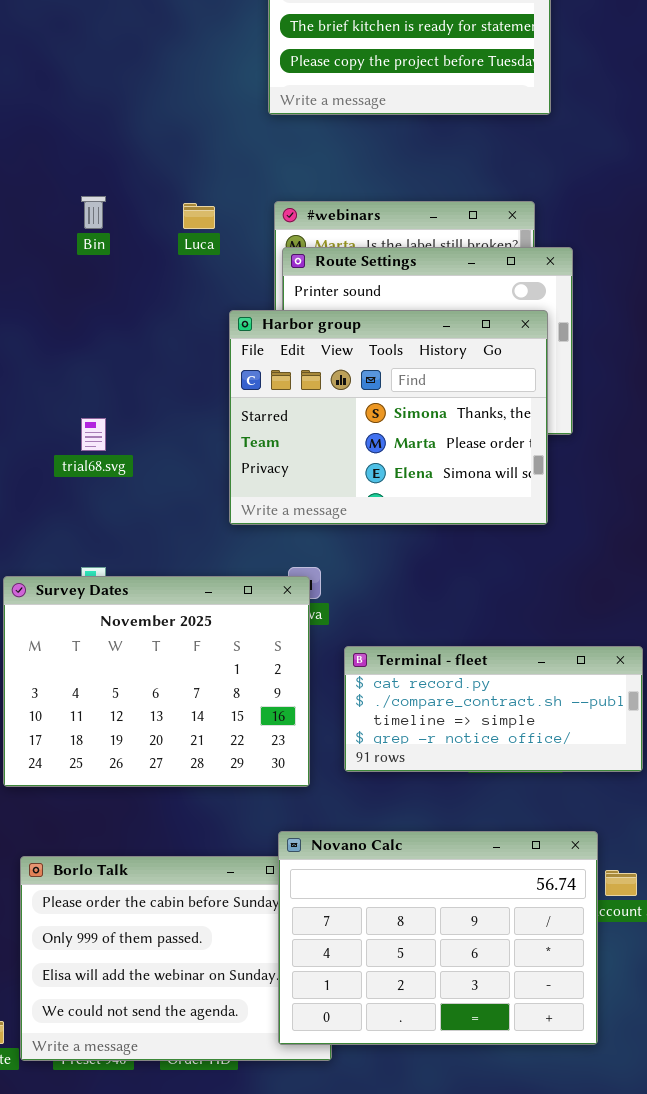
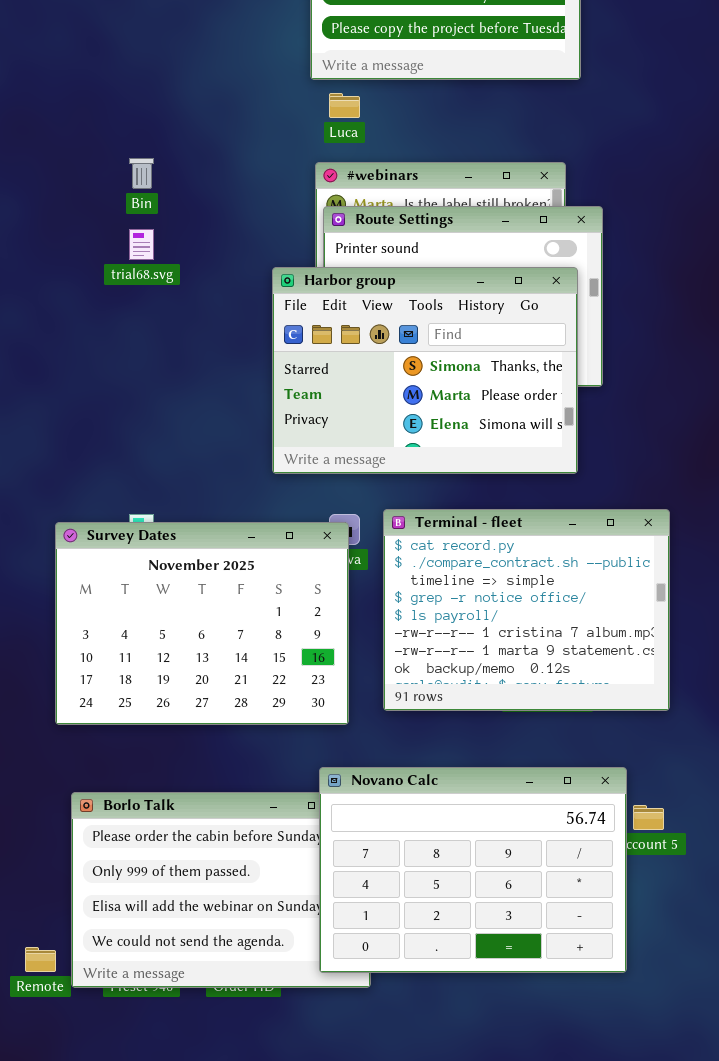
Luca: [183,203,215,229] -> [329,93,360,118], moved
trial68.svg: [81,418,106,451] -> [129,229,154,260], moved
Terminal - fleet: [344,646,643,772] -> [383,509,670,711], resized

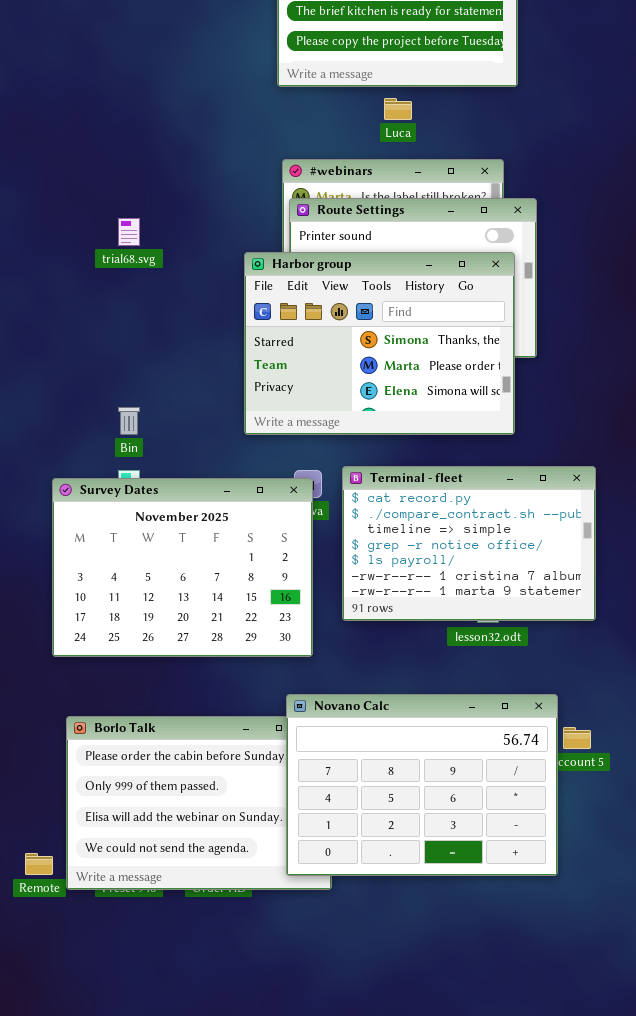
Luca: [329,93,360,118] -> [384,98,412,120], moved
Bin: [129,158,154,189] -> [118,407,140,435], moved
Terminal - fleet: [383,509,670,711] -> [342,466,596,621], resized

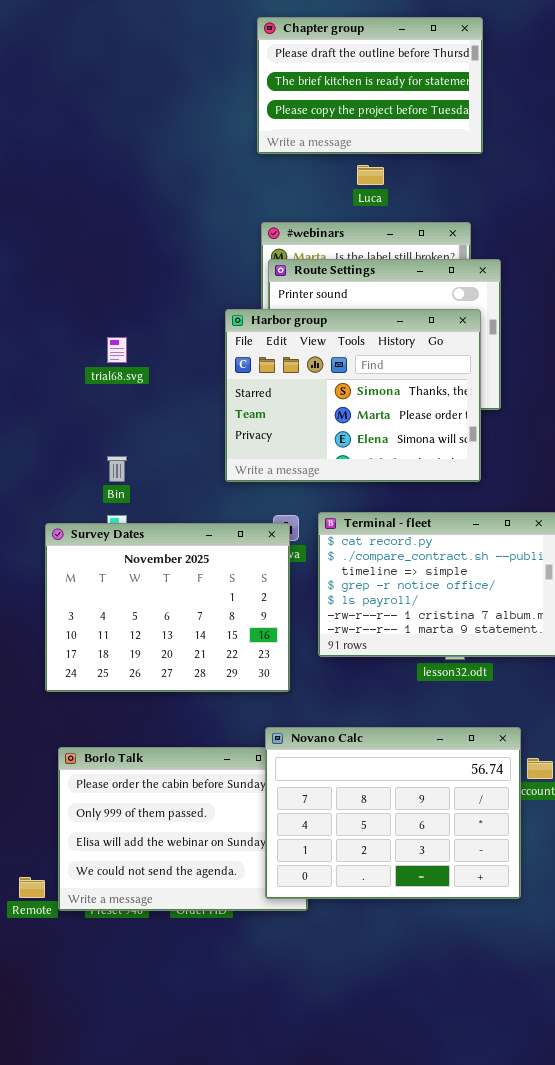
trial68.svg: [118,218,140,246] -> [107,337,127,363], moved

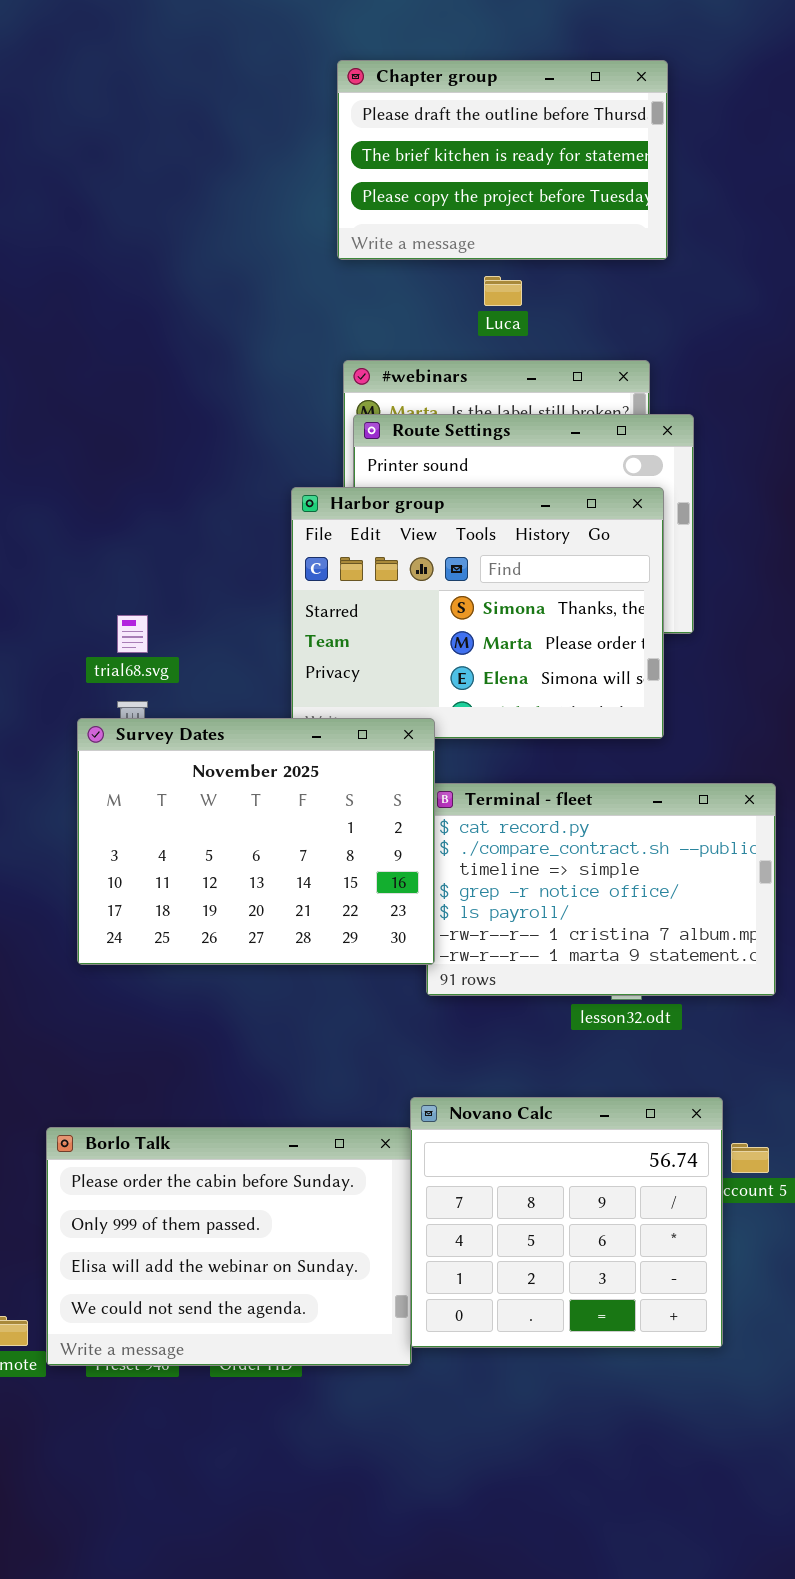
trial68.svg: [107,337,127,363] -> [117,615,148,653], moved
Survey Dates: [45,523,290,692] -> [77,718,435,965], moved
Novano Calc: [265,727,521,899] -> [410,1097,723,1348], resized

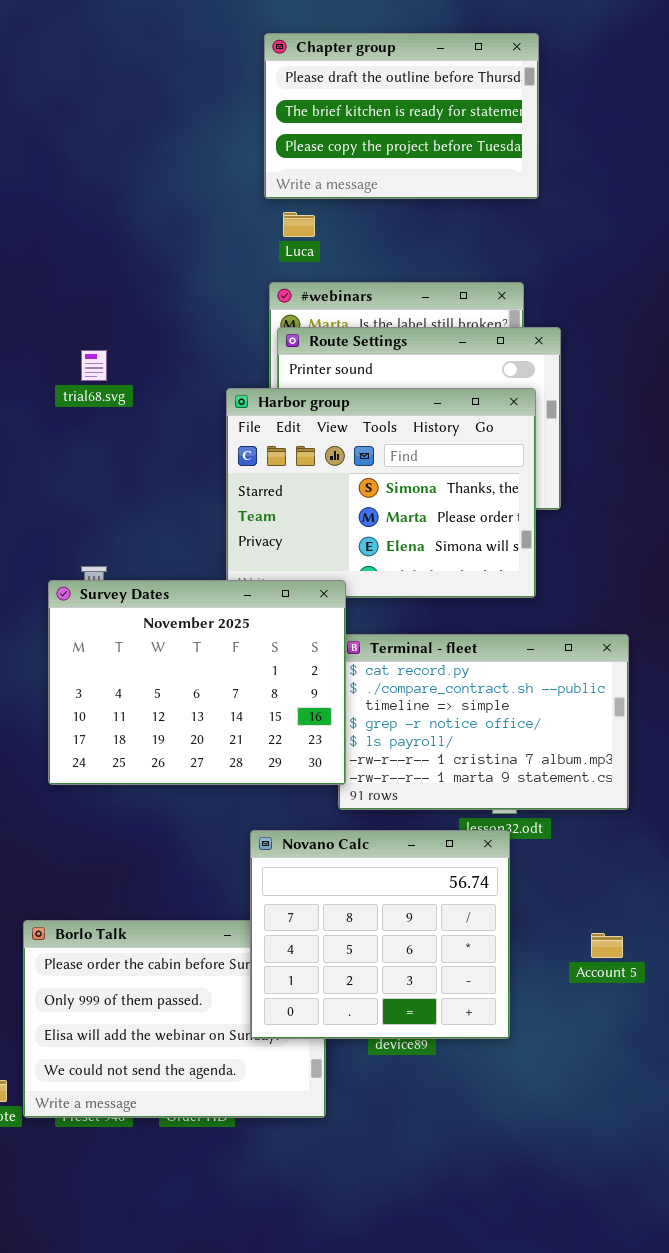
Luca: [484,276,522,306] -> [283,212,315,237], moved
trial68.svg: [117,615,148,653] -> [81,350,107,381], moved
Novano Calc: [410,1097,723,1348] -> [250,830,510,1039], moved

